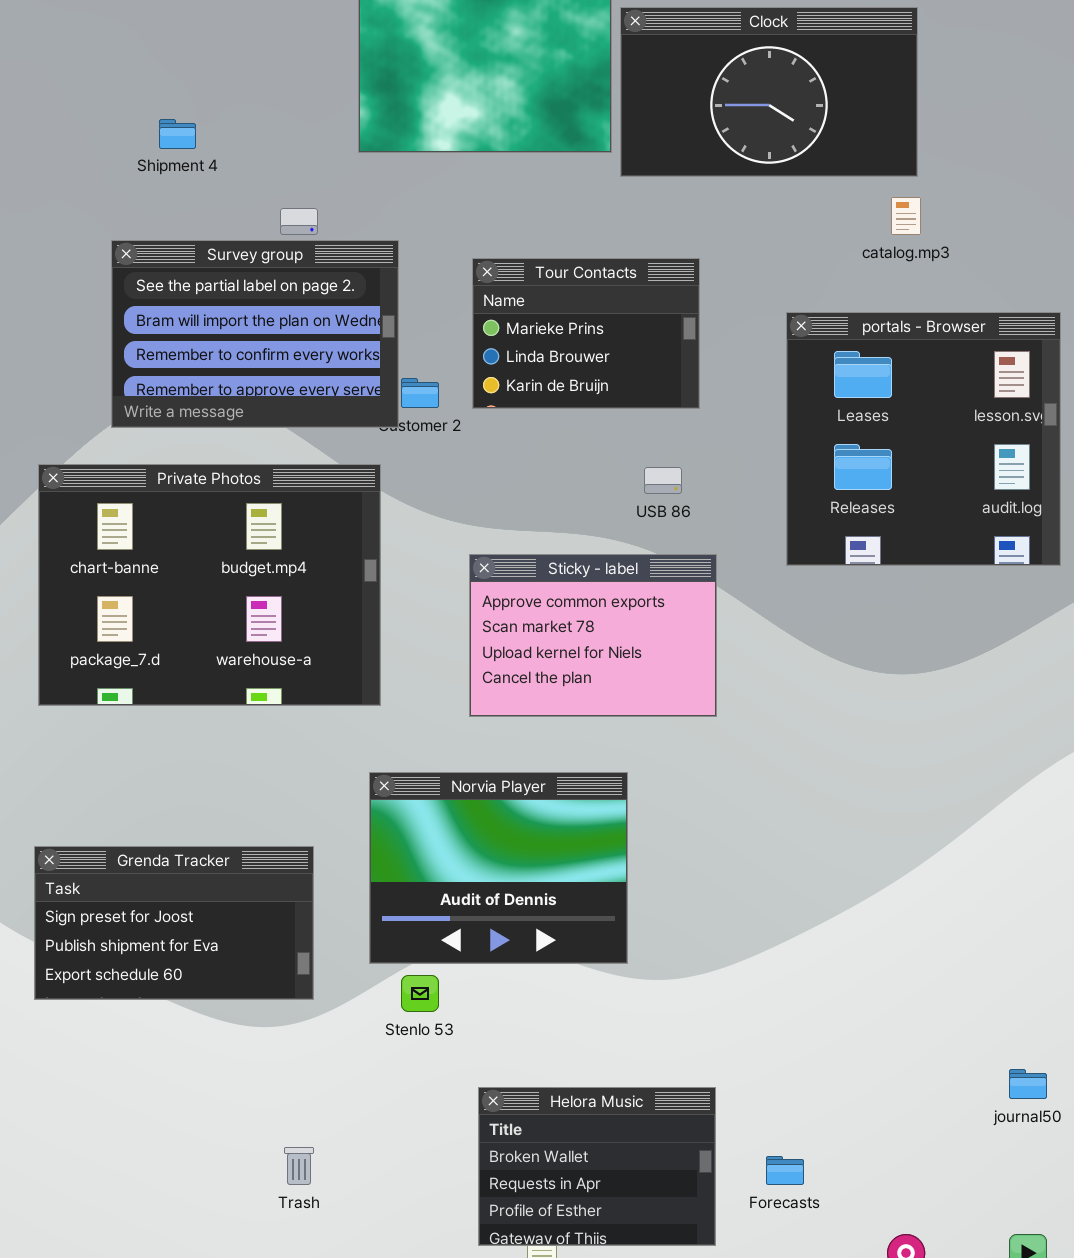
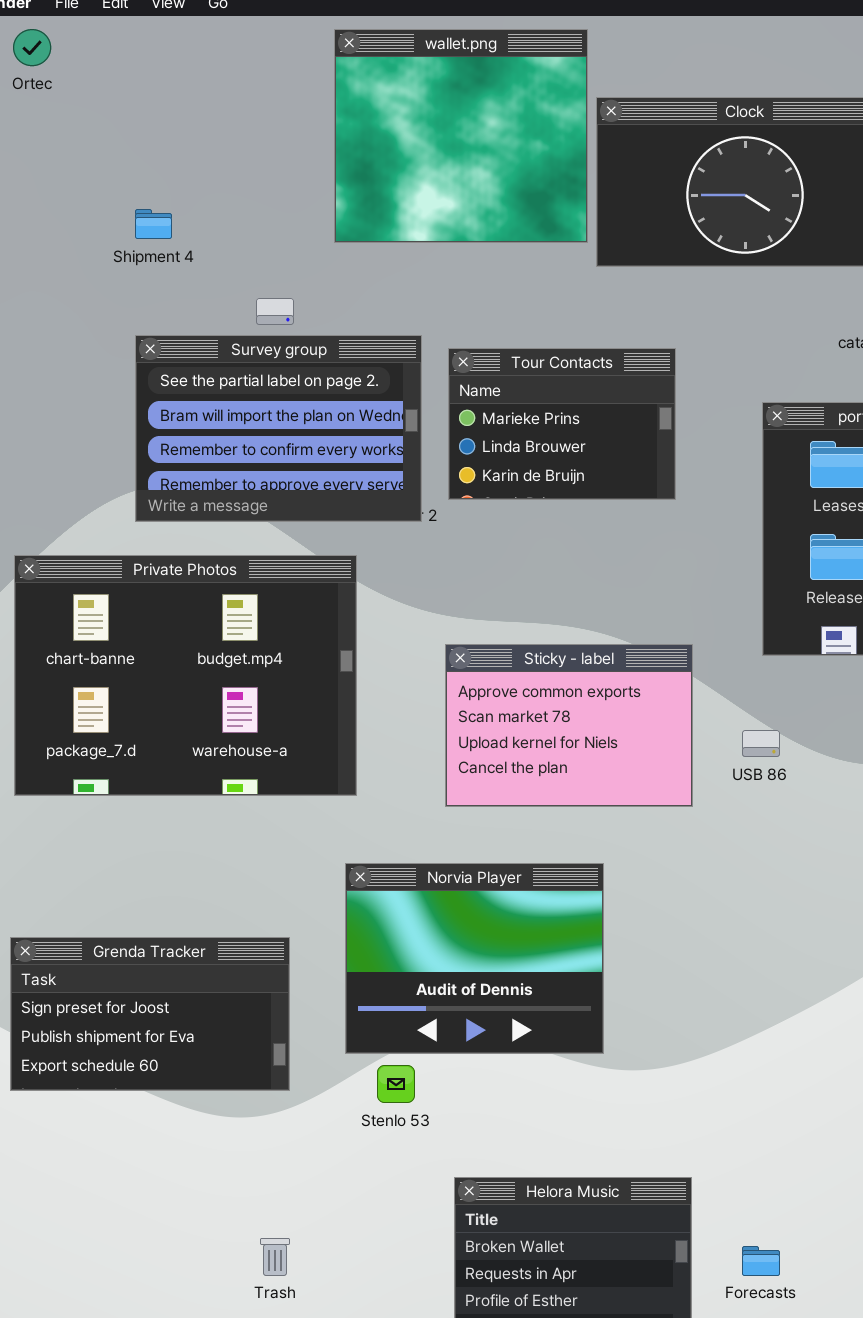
Survey group: [111,240,399,428] -> [135,335,422,522], moved
USB 86: [644,467,682,494] -> [742,730,780,757], moved

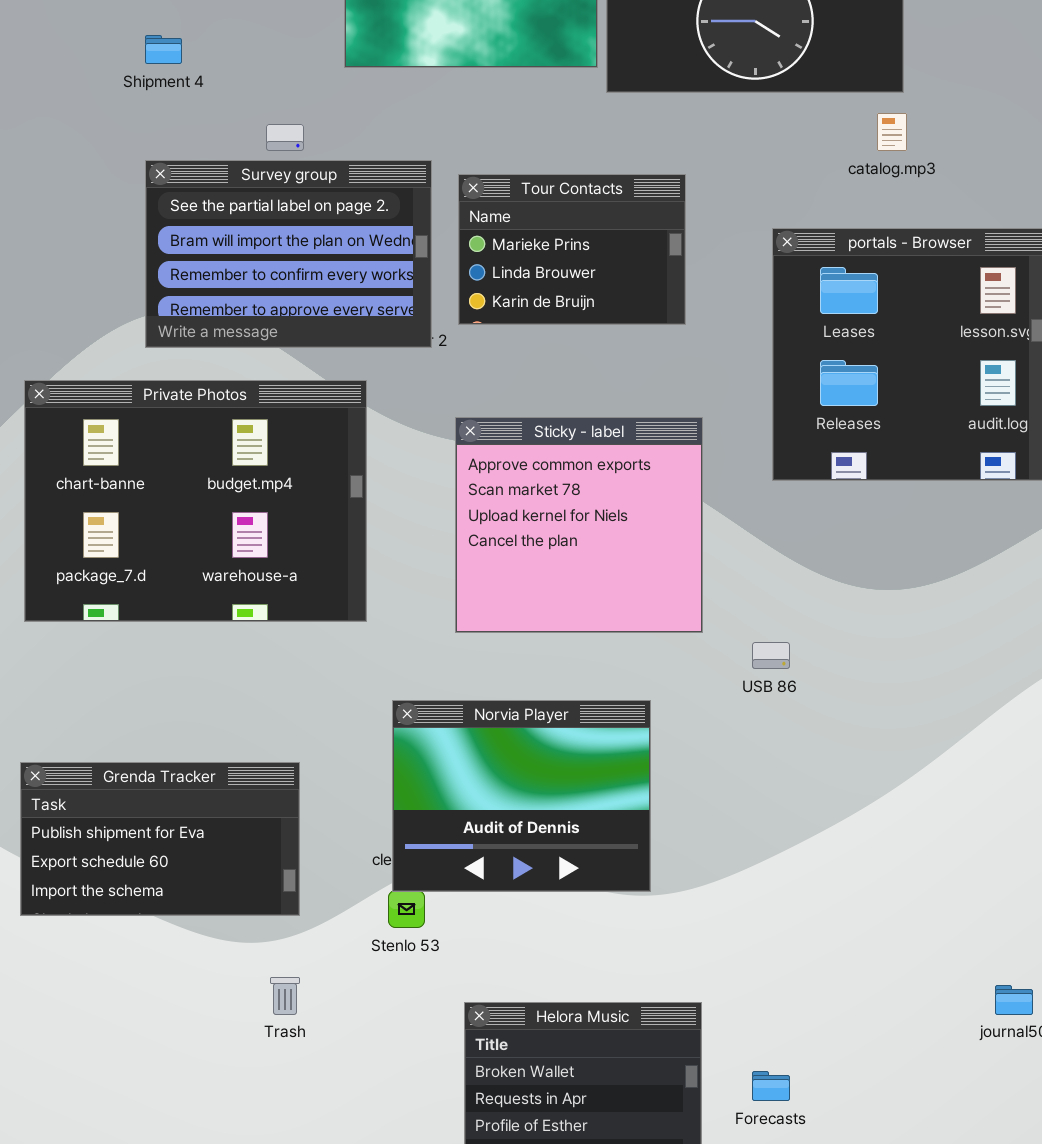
Sticky - label: [445,644,693,807] -> [455,417,703,633], resized
USB 86: [742,730,780,757] -> [752,642,790,669], moved
Norvia Player: [345,863,604,1054] -> [392,700,651,892], moved
Grenda Tracker: [10,937,290,1091] -> [20,762,300,916], scrolled down 1 row
Trash: [260,1238,290,1276] -> [270,977,300,1015], moved

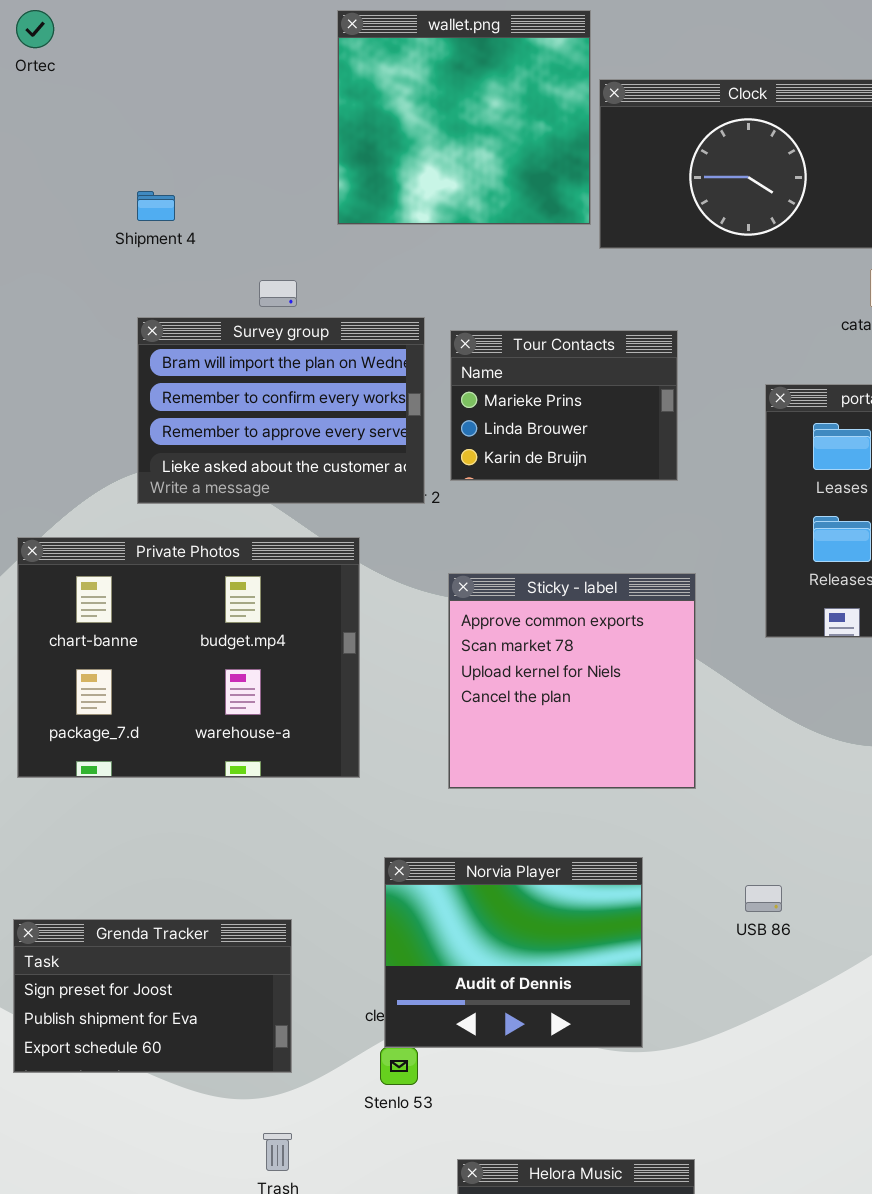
Survey group: [145,160,432,348] -> [137,317,425,504], scrolled down 1 row
USB 86: [752,642,790,669] -> [745,885,782,912], moved
Grenda Tracker: [20,762,300,916] -> [13,919,292,1073], scrolled up 1 row

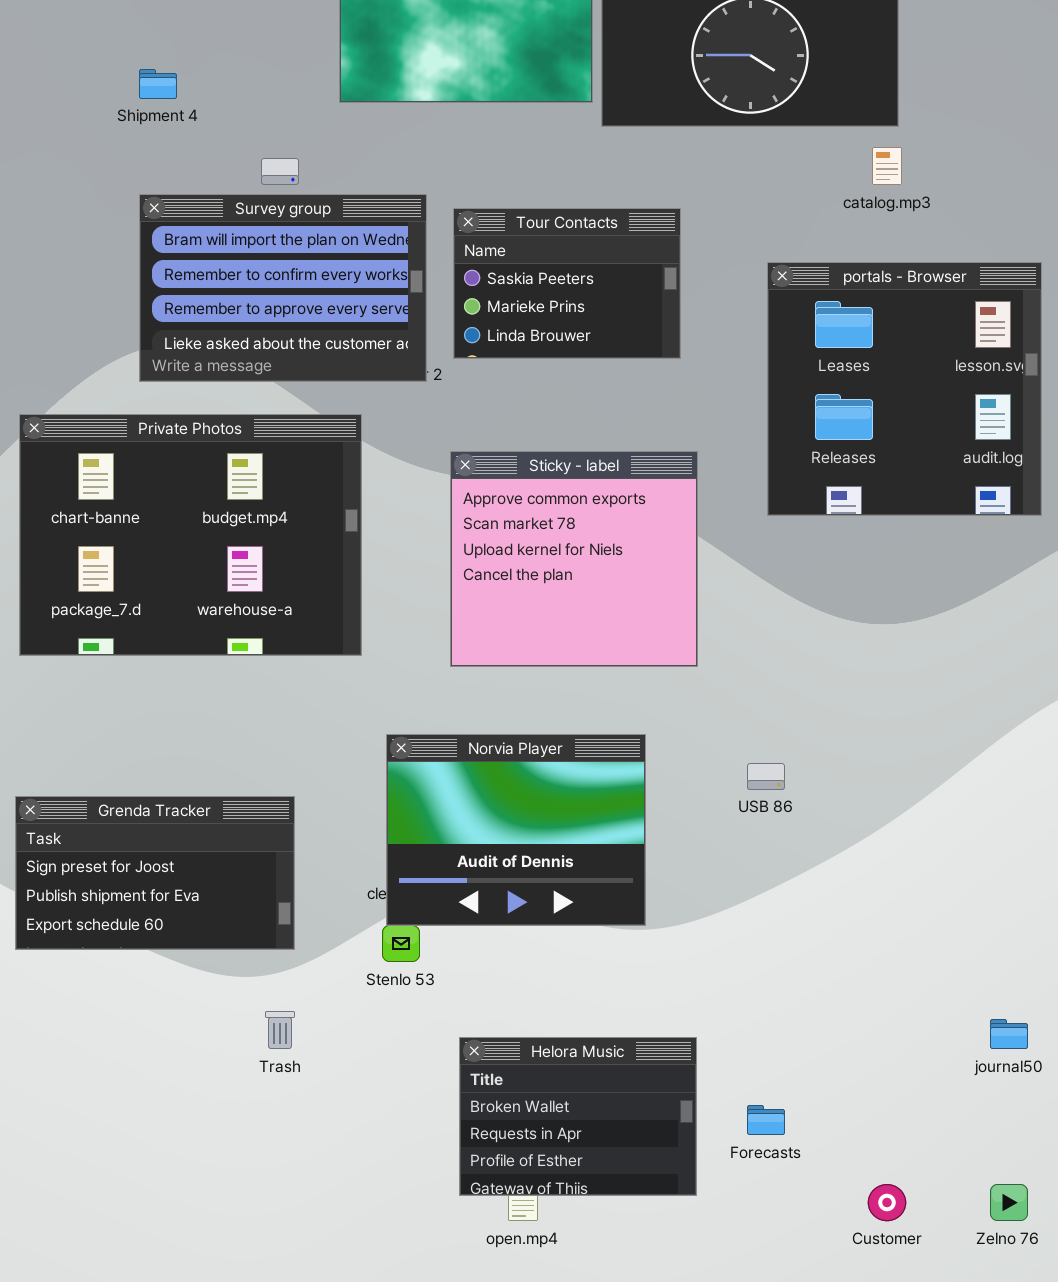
Tour Contacts: [450,330,678,481] -> [453,208,681,359], scrolled up 1 row

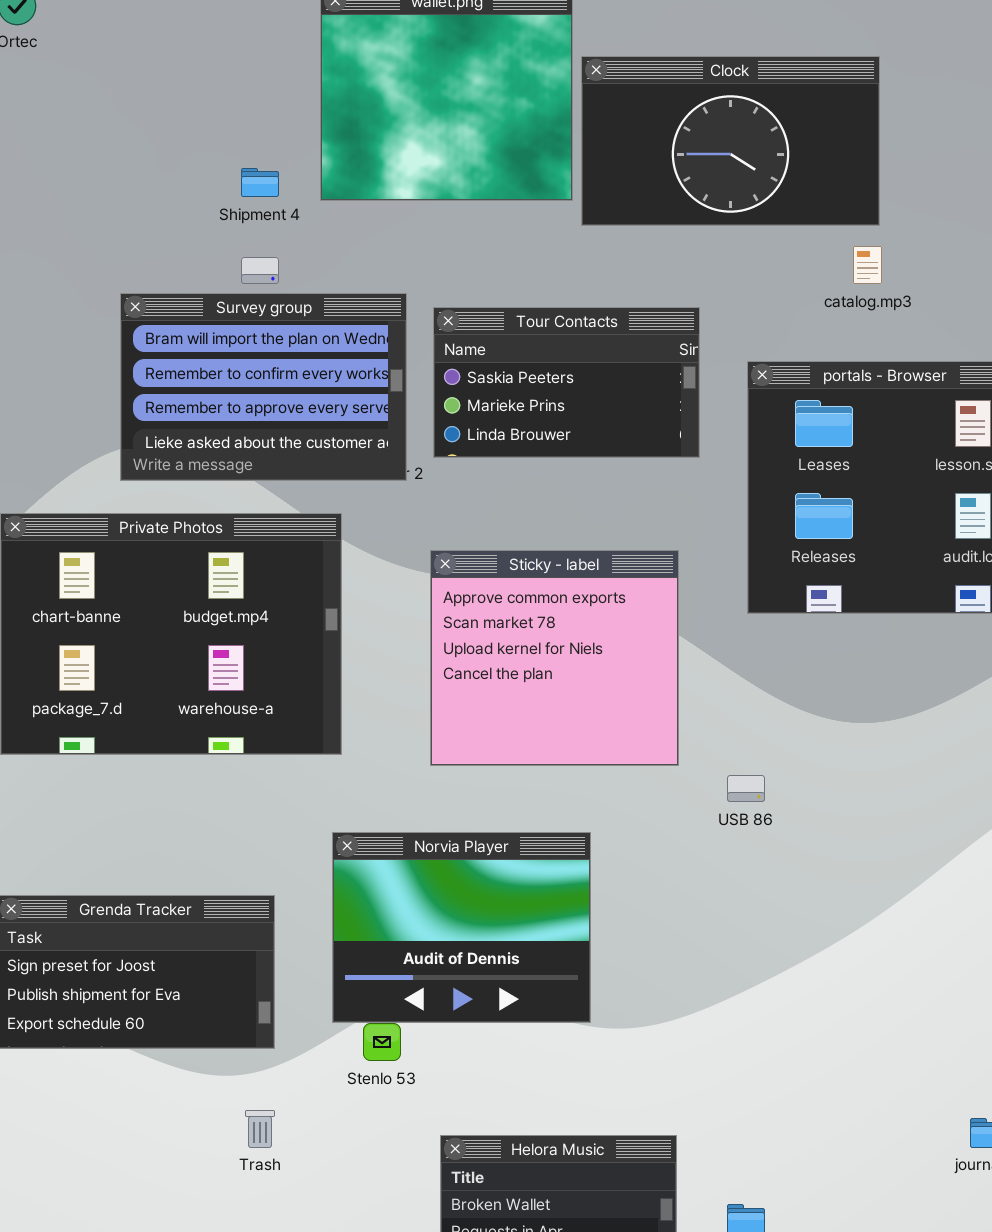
Shipment 4: [139,69,177,99] -> [241,168,279,197], moved
Tour Contacts: [453,208,681,359] -> [433,307,700,458], resized
Norvia Player: [386,734,646,926] -> [332,832,591,1023], moved
USB 86: [747,763,785,790] -> [727,775,765,802], moved

